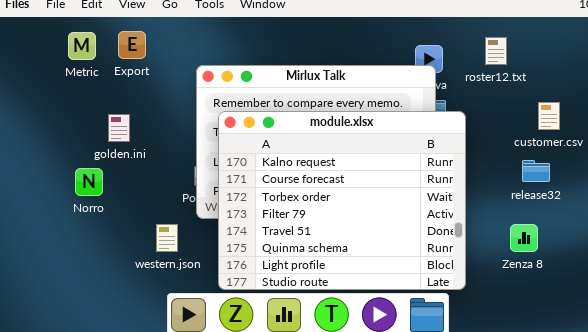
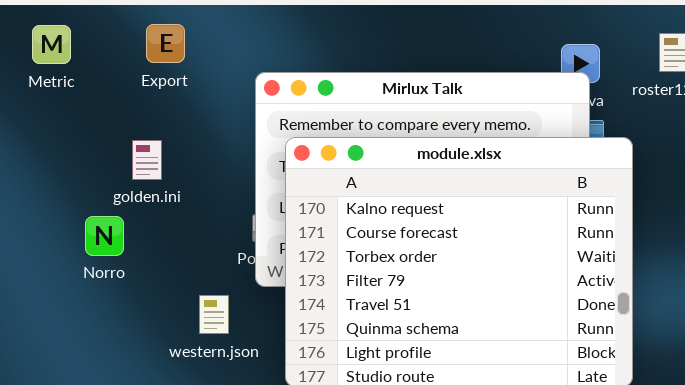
Metric: [68,32,96,60] -> [32,25,71,64], moved

